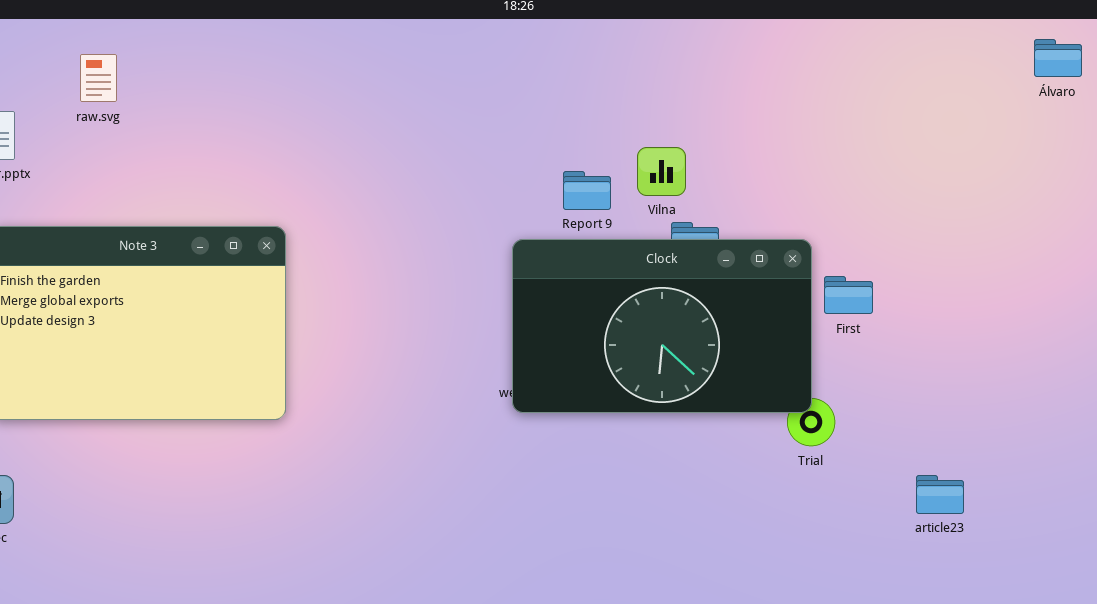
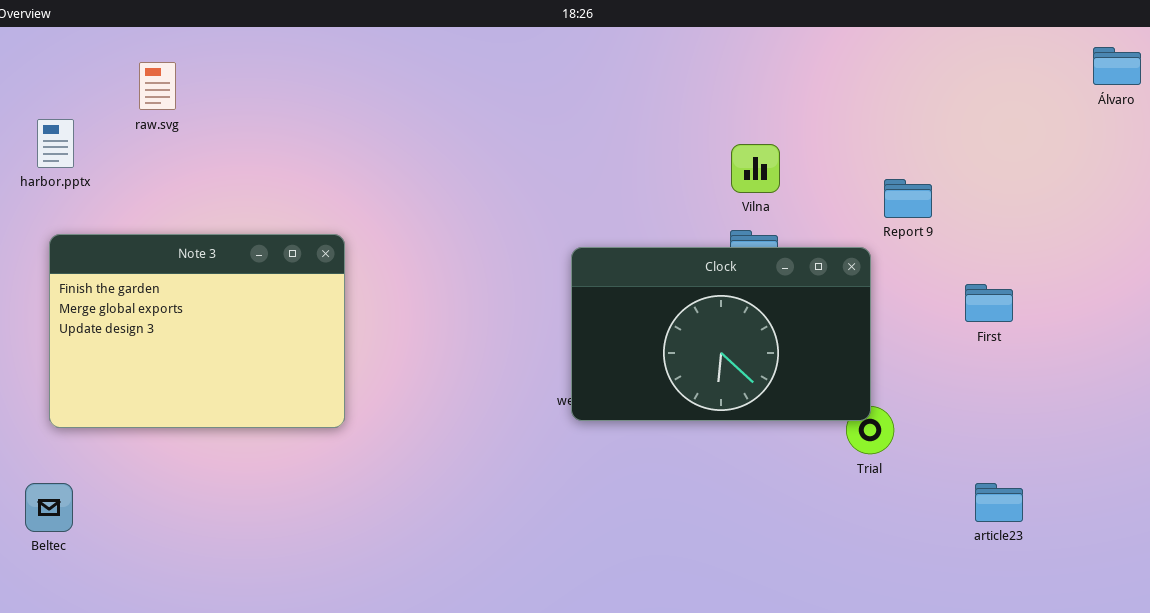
Vilna: [637,147,686,196] -> [731,144,780,193], moved
Report 9: [563,171,611,210] -> [884,179,932,218], moved
First: [824,276,873,314] -> [965,284,1013,322], moved

